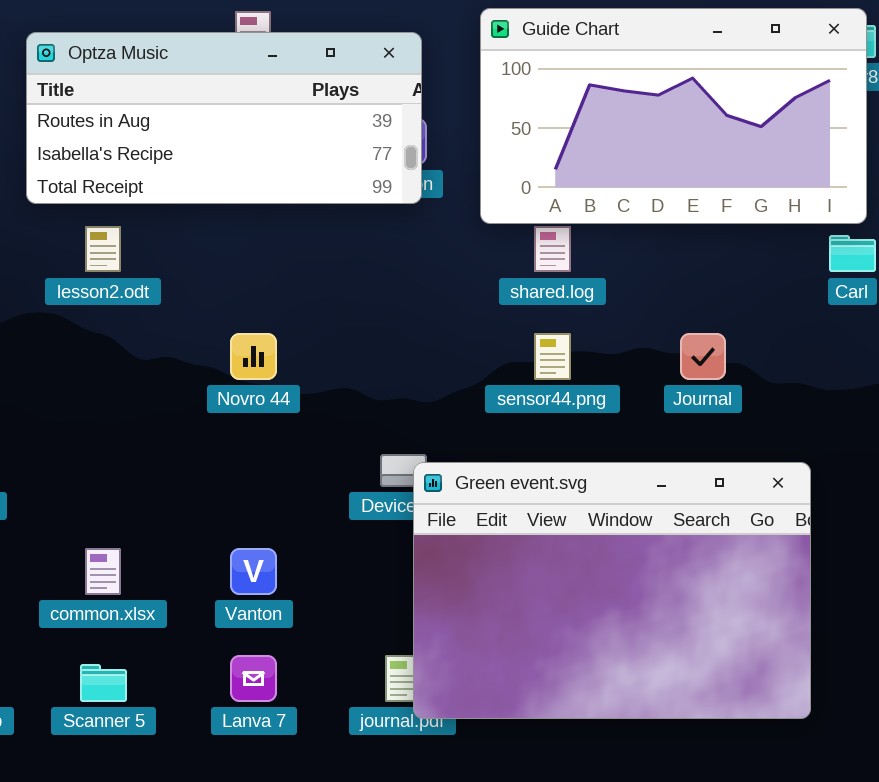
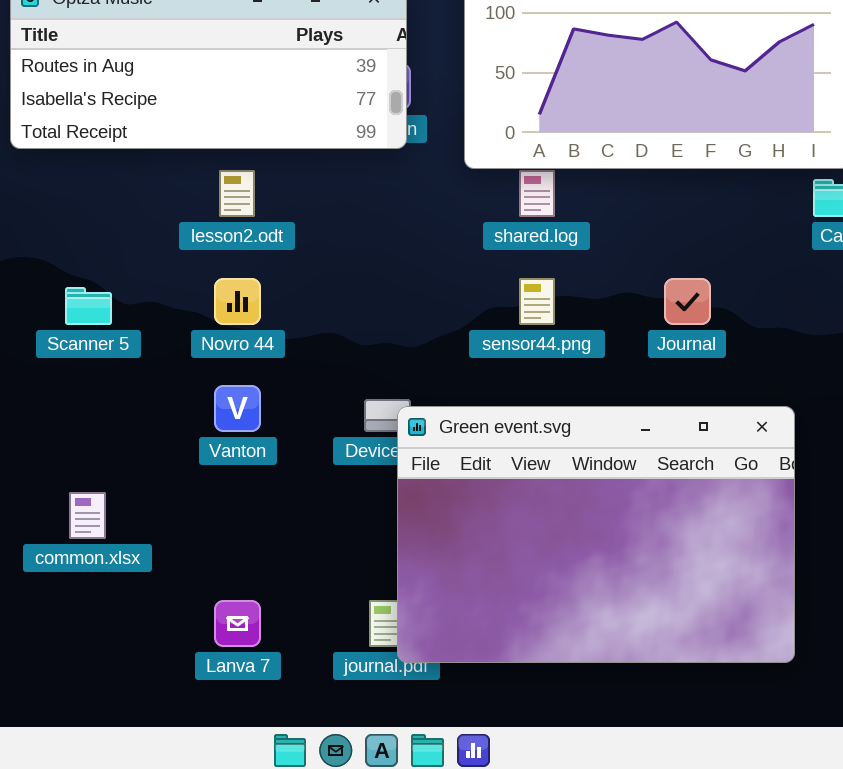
lesson2.odt: [85,226,121,272] -> [219,170,255,217], moved
Vanton: [230,548,277,595] -> [214,385,261,432], moved
Scanner 5: [80,664,127,702] -> [65,287,112,325], moved

